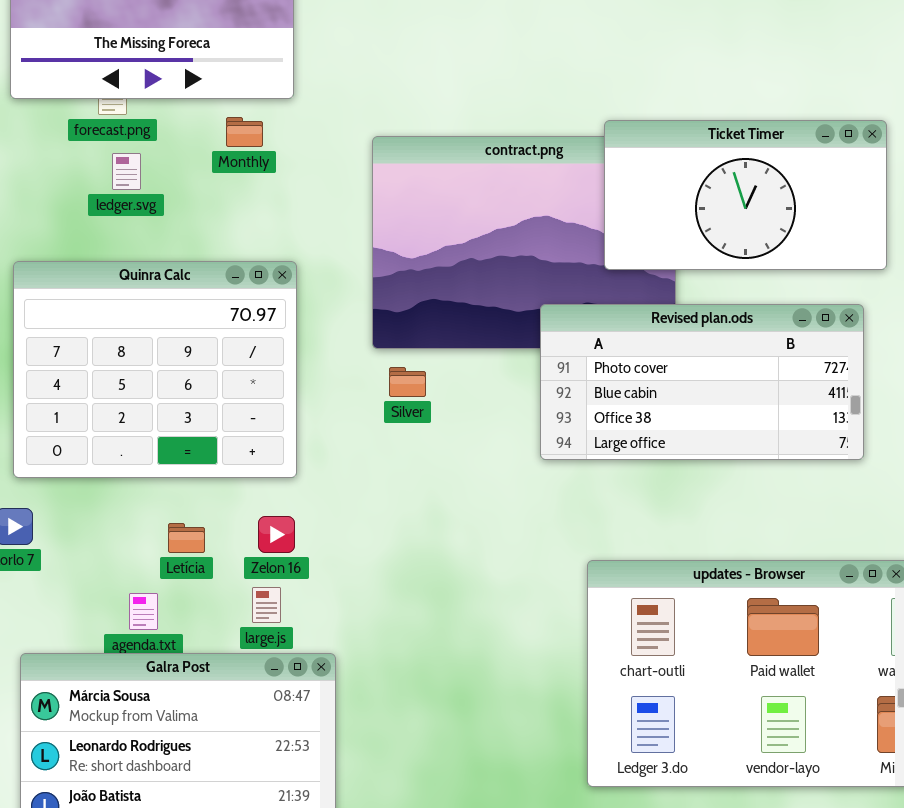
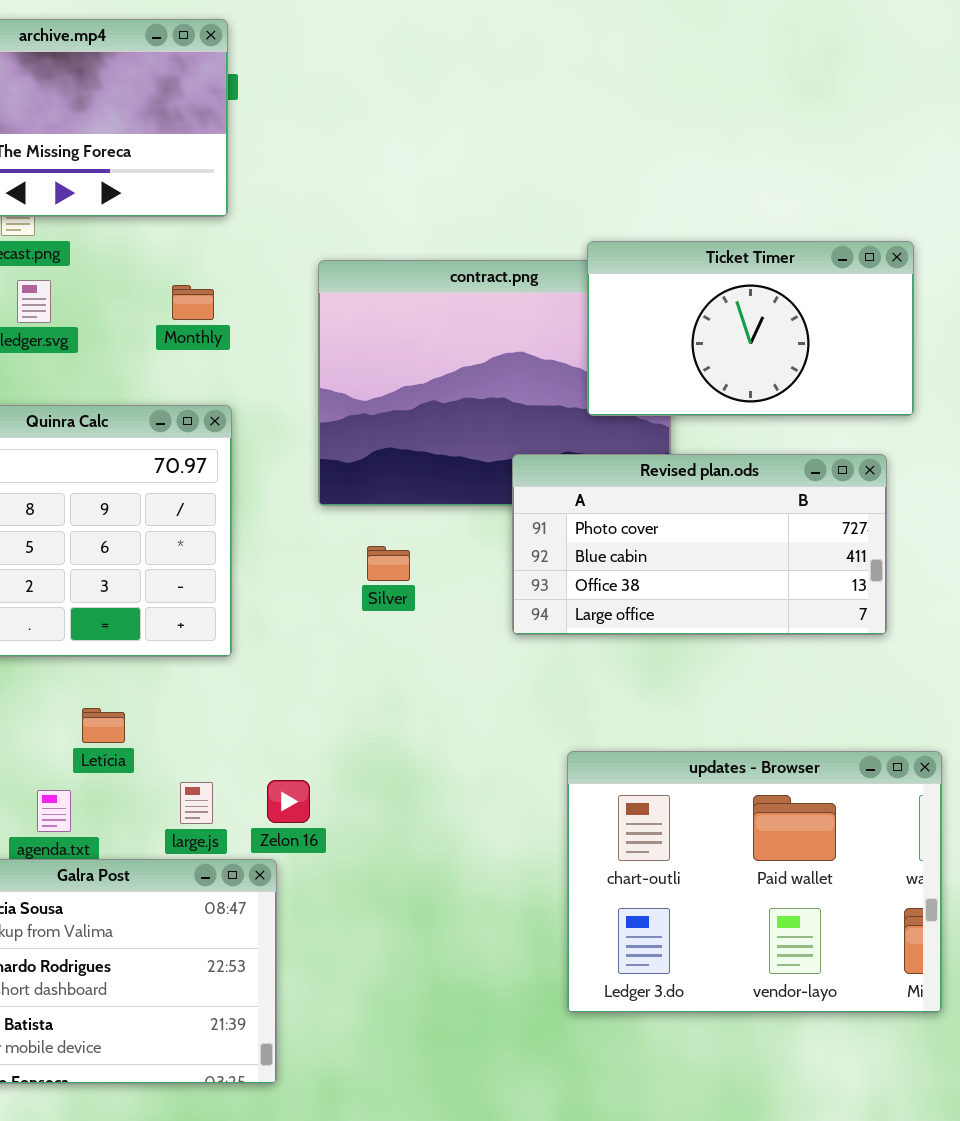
Monthly: [226,117,263,147] -> [172,285,214,320], moved
Silver: [389,367,426,397] -> [367,546,410,581], moved
Zelon 16: [258,516,295,553] -> [267,780,310,823], moved

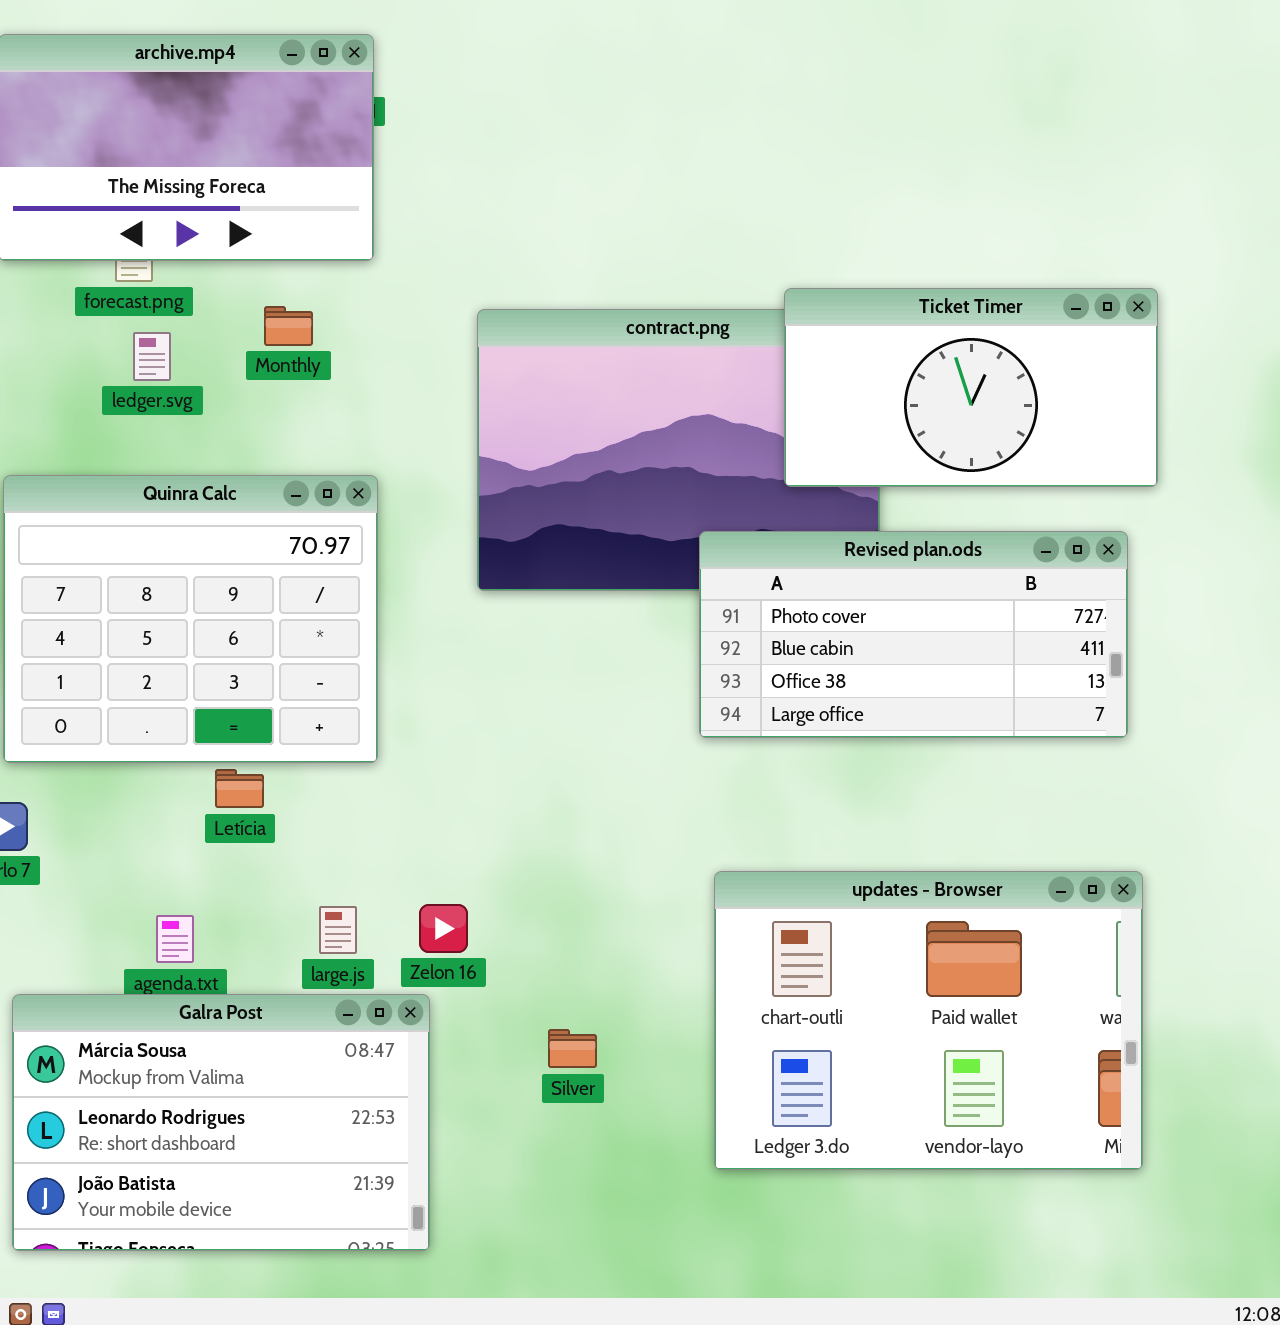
Monthly: [172,285,214,320] -> [264,306,313,346], moved
Silver: [367,546,410,581] -> [548,1029,597,1068], moved
Letícia: [82,708,125,743] -> [215,769,264,808], moved
updates - Browser: [567,751,942,1013] -> [714,871,1143,1170], moved

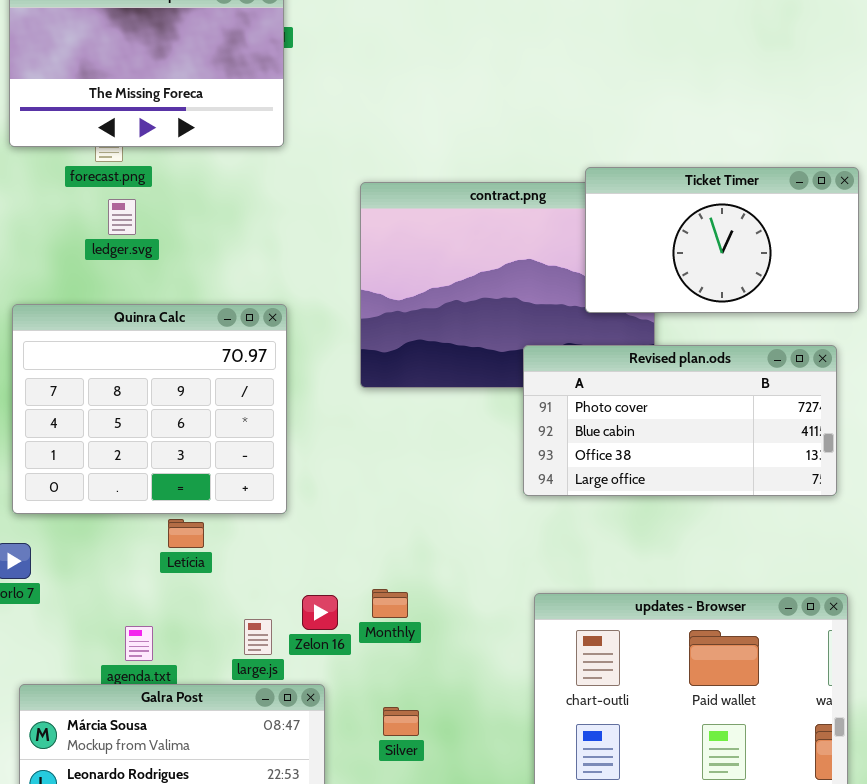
Monthly: [264,306,313,346] -> [372,589,408,618], moved
Zelon 16: [419,904,468,953] -> [302,595,338,630], moved
Silver: [548,1029,597,1068] -> [383,707,419,736], moved

